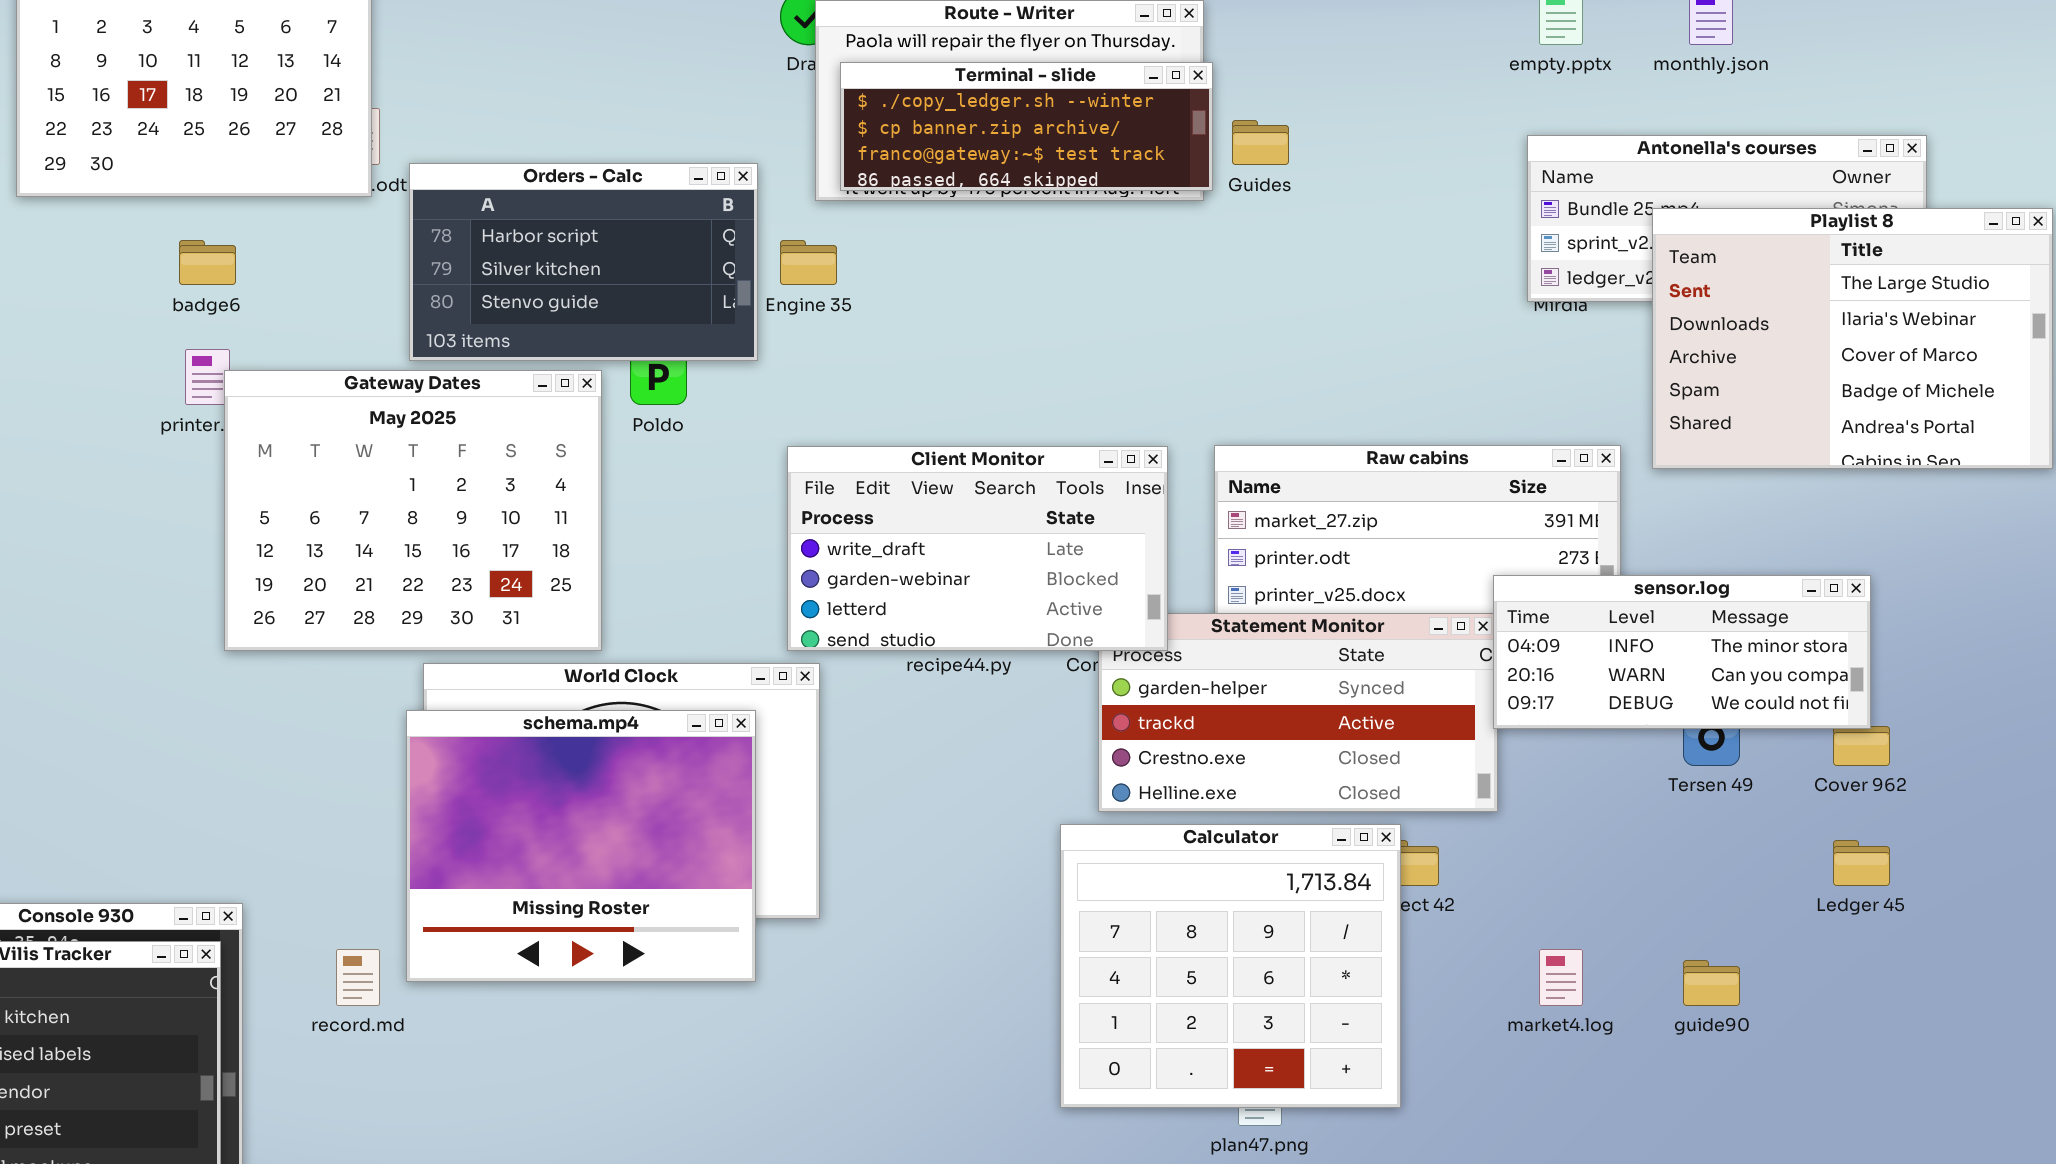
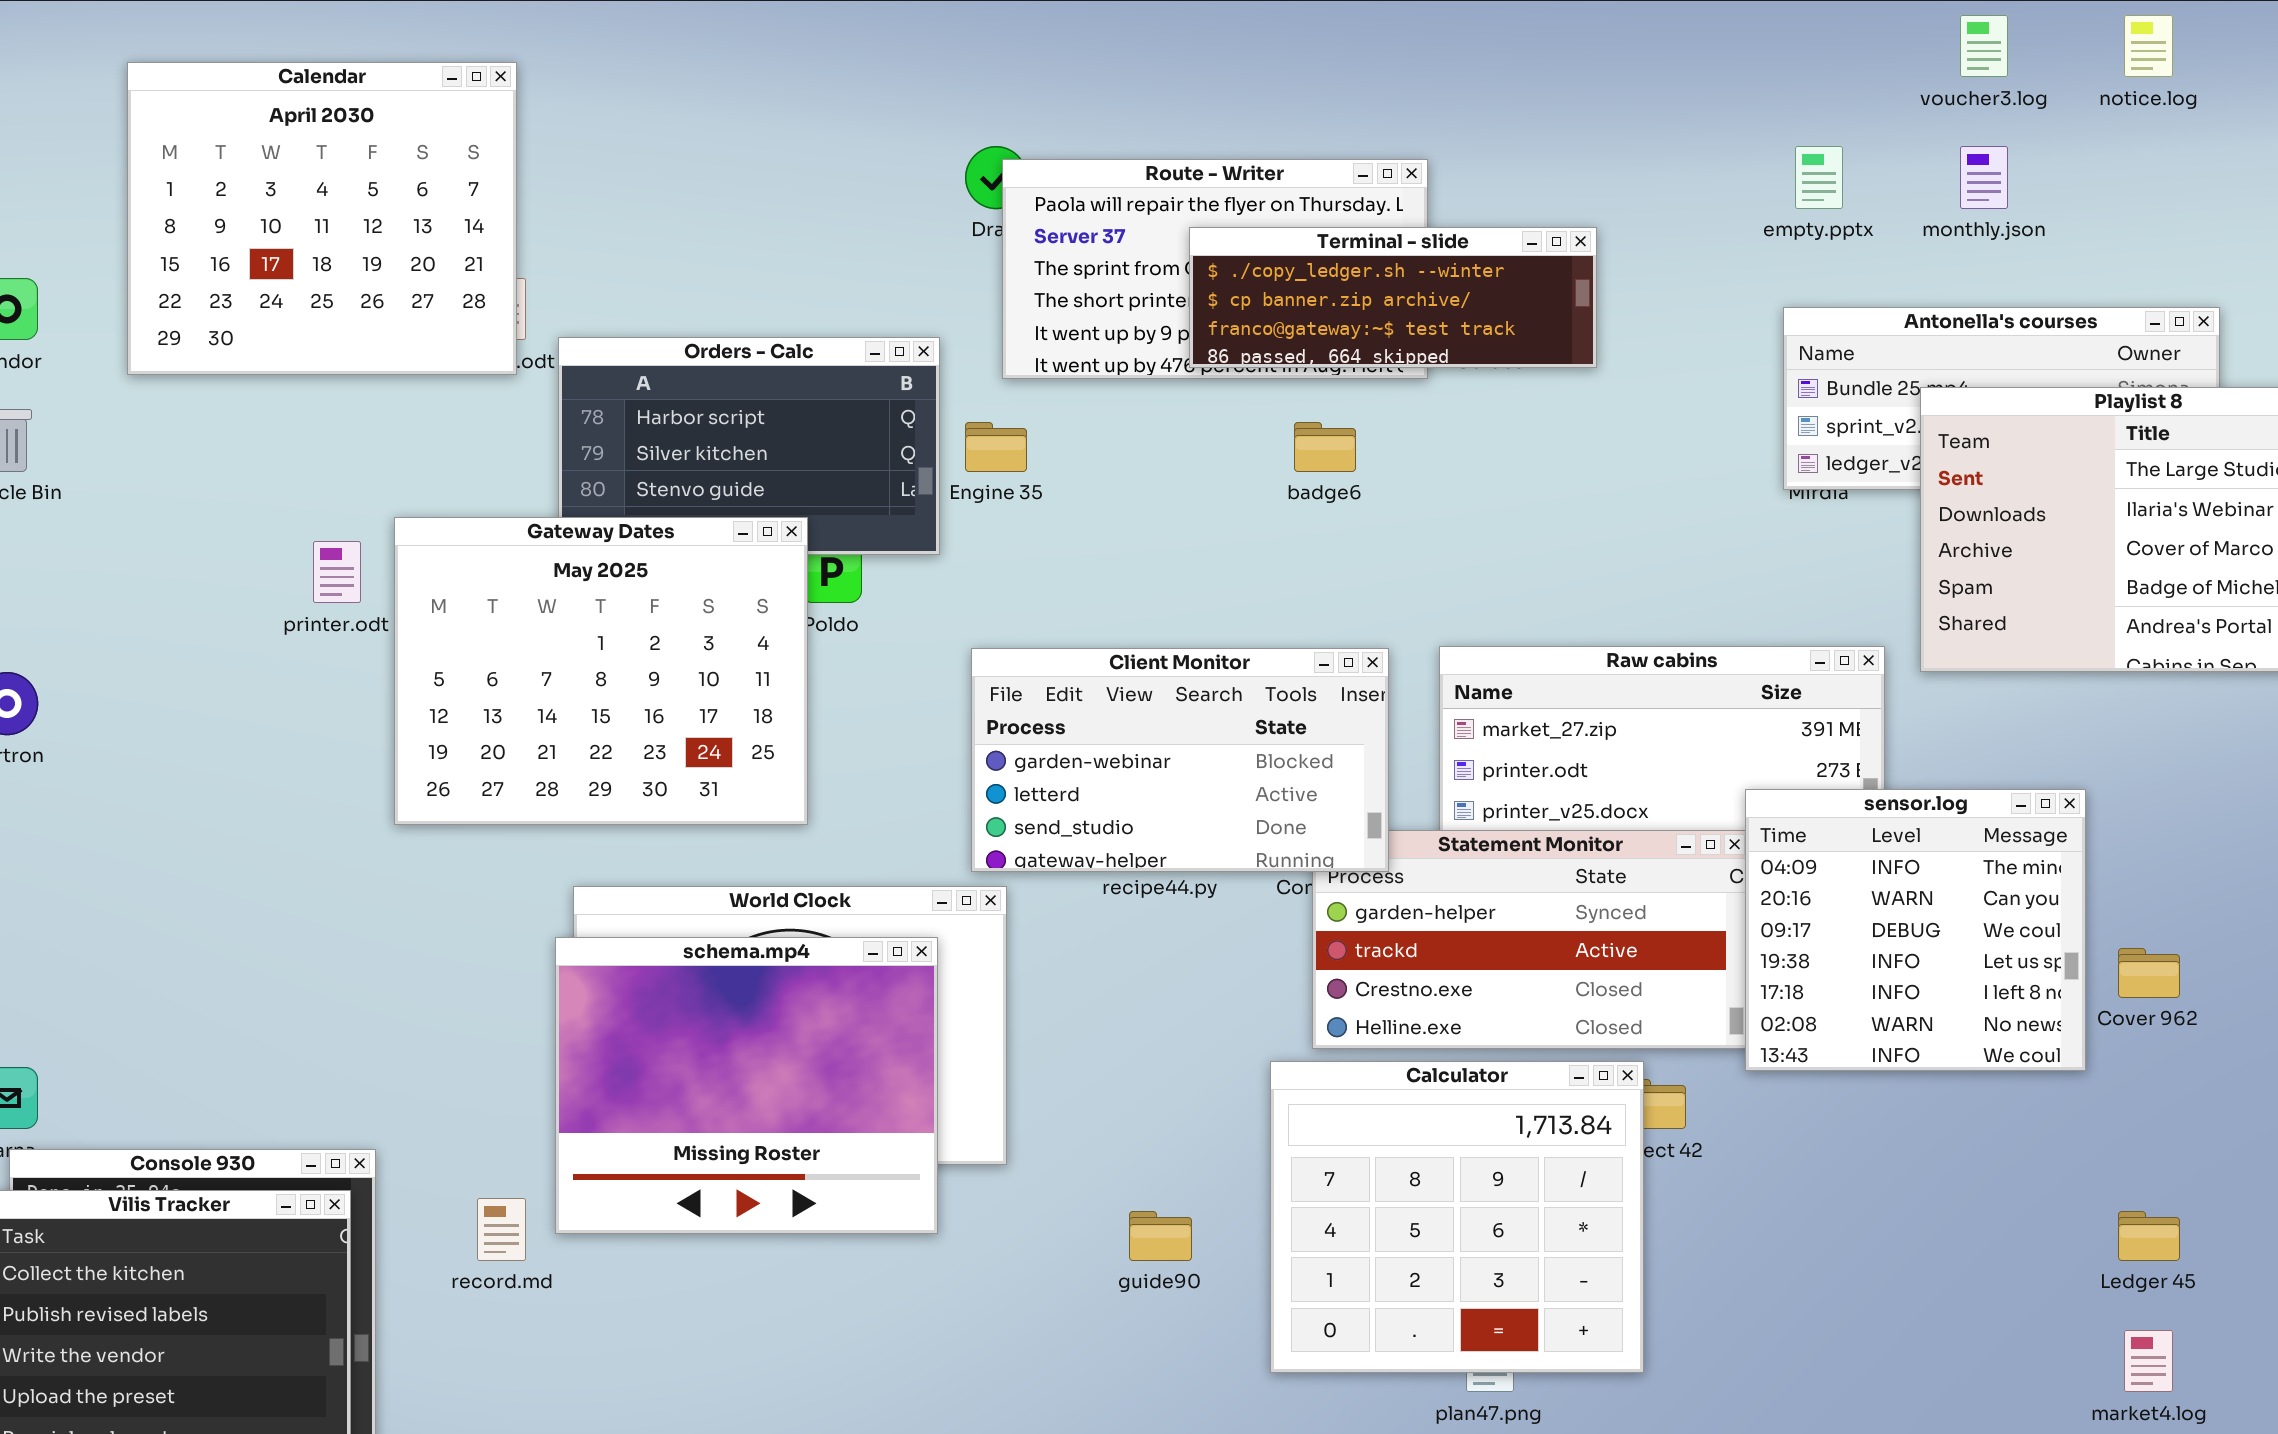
Terminal - slide: [840,62,1213,191] -> [1189,227,1597,368], moved
badge6: [179,240,236,285] -> [1294,422,1356,472], moved
Gateway Dates: [224,370,602,651] -> [394,517,808,825], moved
Client Monitor: [787,446,1168,651] -> [971,648,1389,872], scrolled down 1 row
sensor.log: [1493,575,1871,729] -> [1745,789,2086,1071], resized
Ledger 45: [1833,840,1890,886] -> [2118,1211,2180,1261], moved
market4.log: [1539,949,1583,1006] -> [2124,1330,2173,1392], moved
guide90: [1683,960,1740,1006] -> [1129,1211,1192,1261], moved

